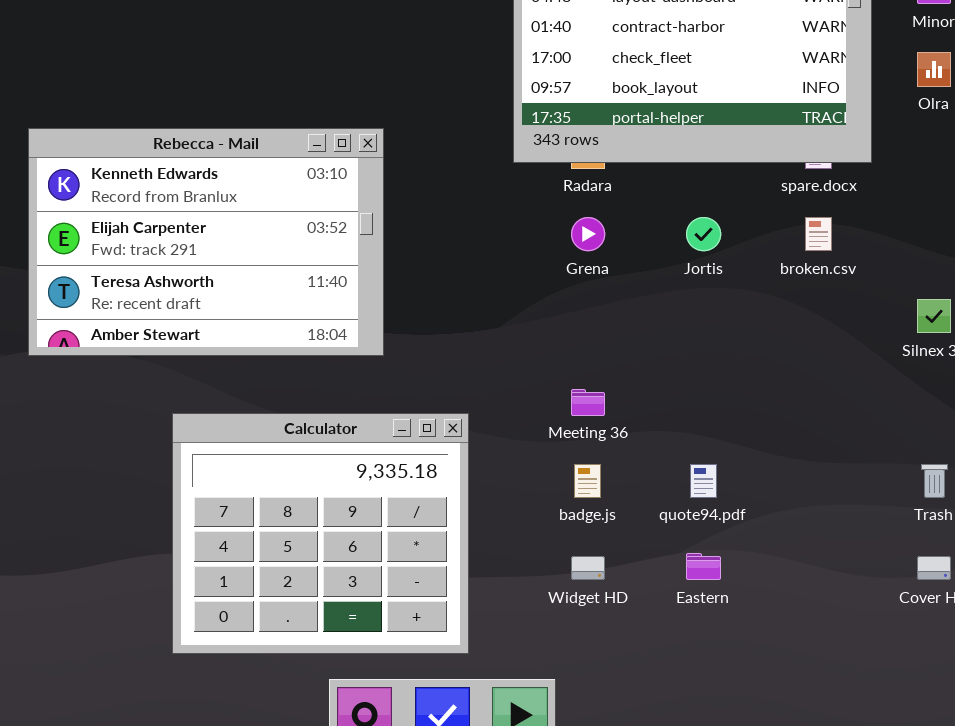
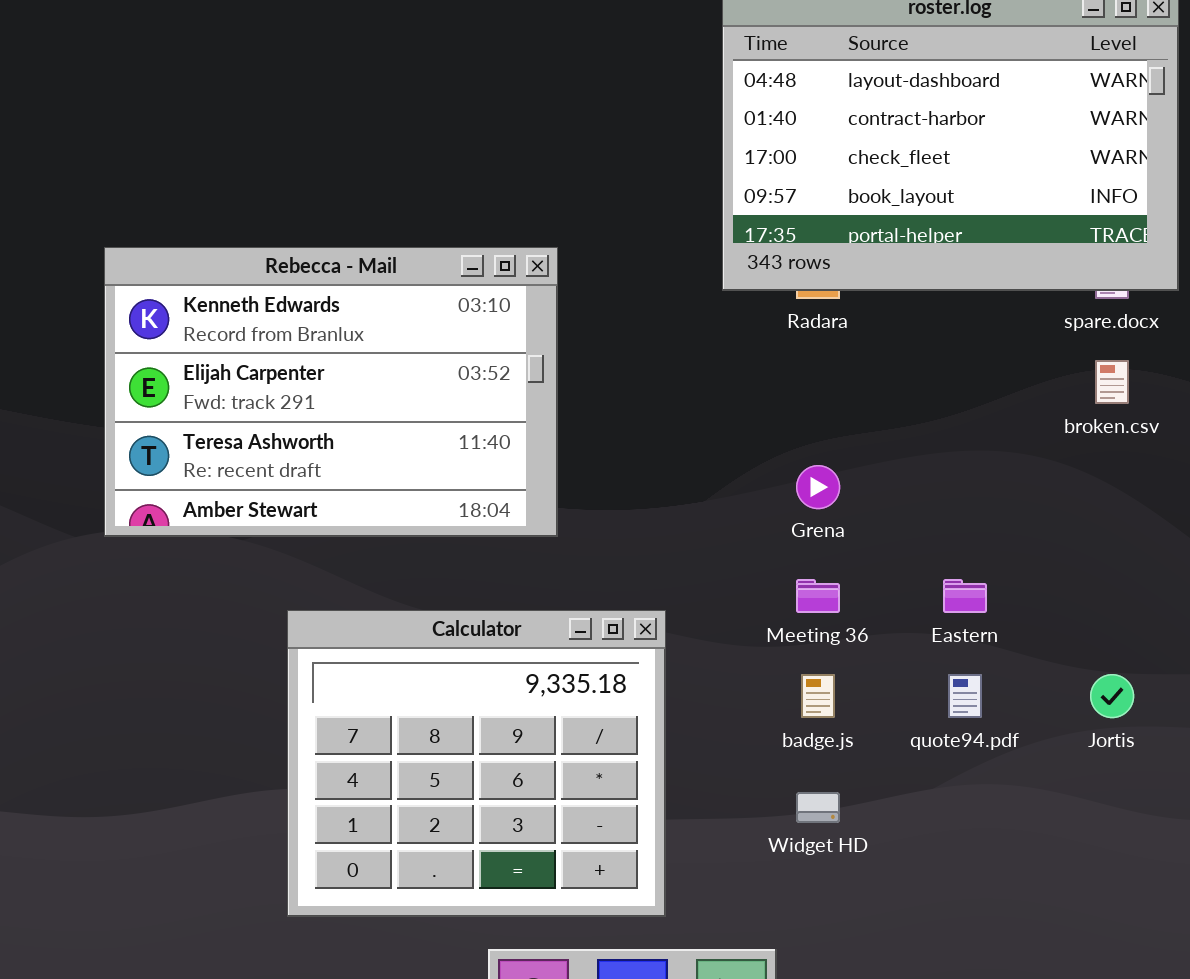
Grena: [571,217,605,251] -> [796,465,840,509], moved
Jortis: [686,217,721,251] -> [1090,674,1134,718], moved
Eastern: [686,553,721,580] -> [943,579,987,613], moved

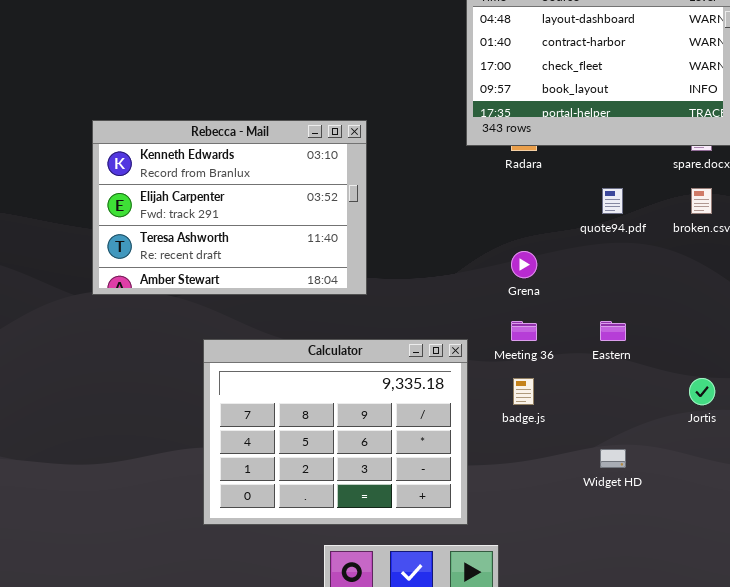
Calculator: [287,610,666,917] -> [203,339,468,525], resized
quote94.pdf: [948,674,982,718] -> [602,188,623,214], moved
Widget HD: [796,792,840,823] -> [600,449,626,468], moved

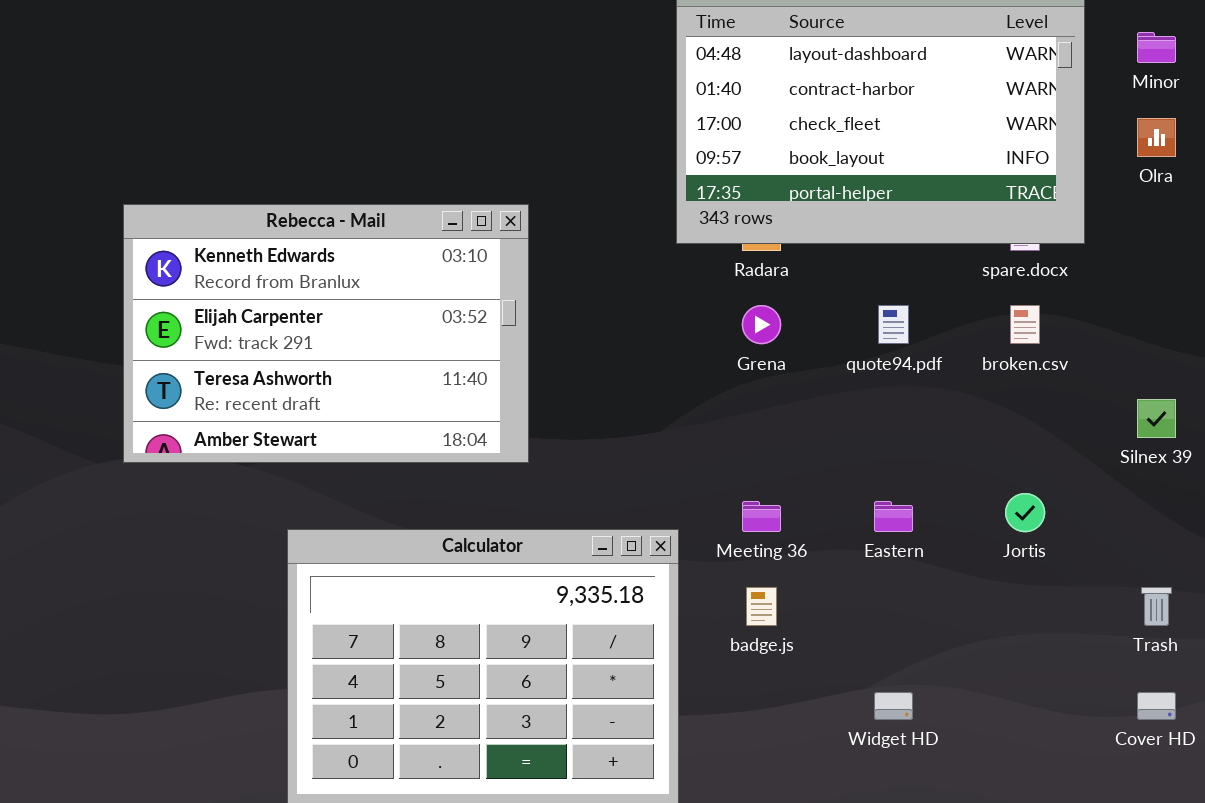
Grena: [511,251,537,278] -> [742,305,781,344], moved
Jortis: [689,378,715,405] -> [1005,493,1045,532], moved

